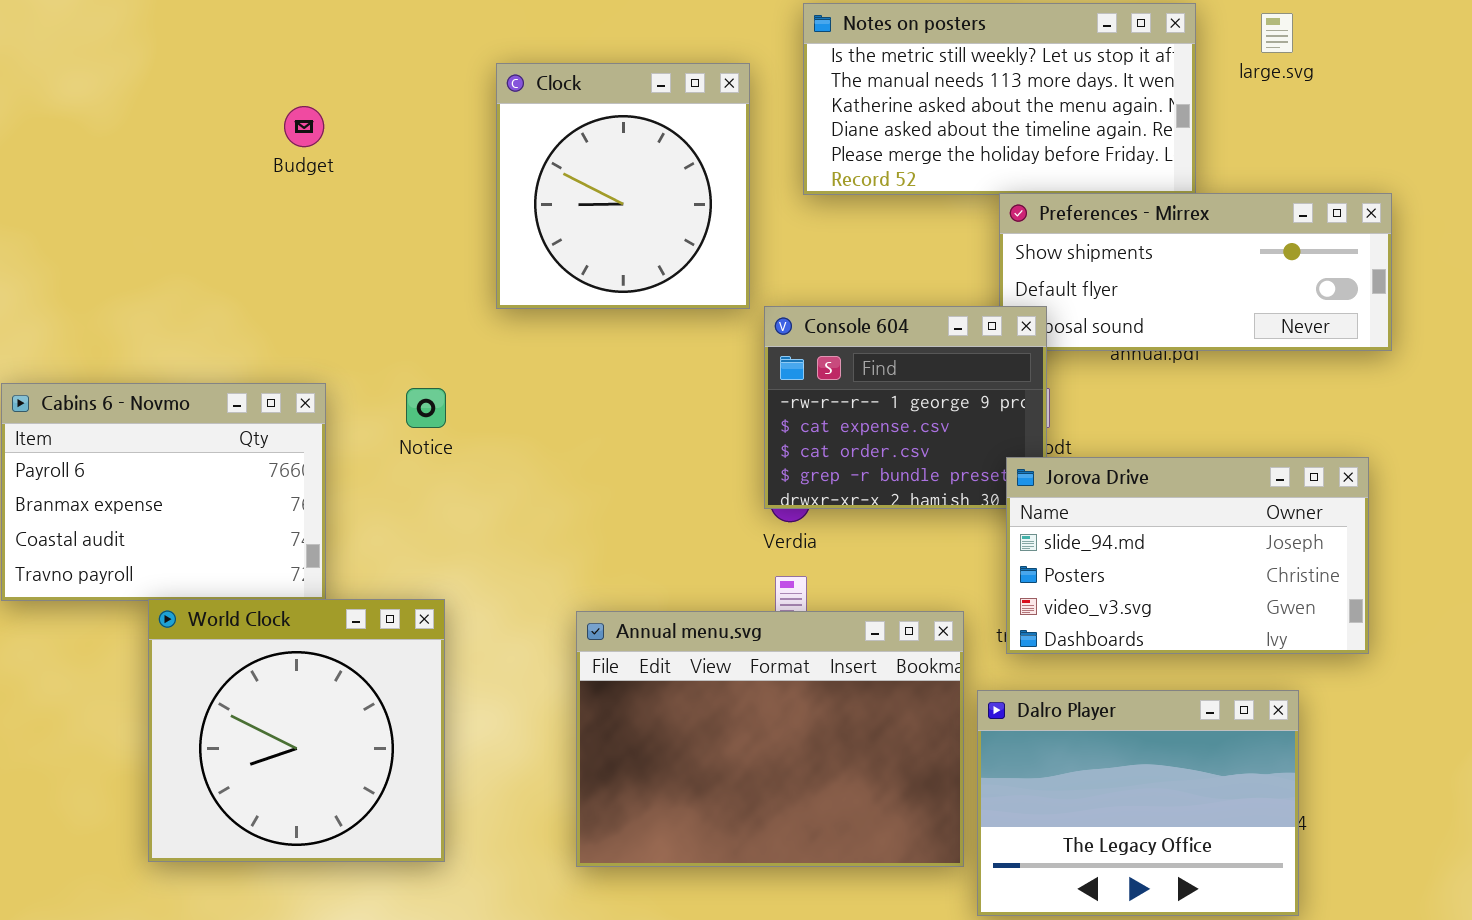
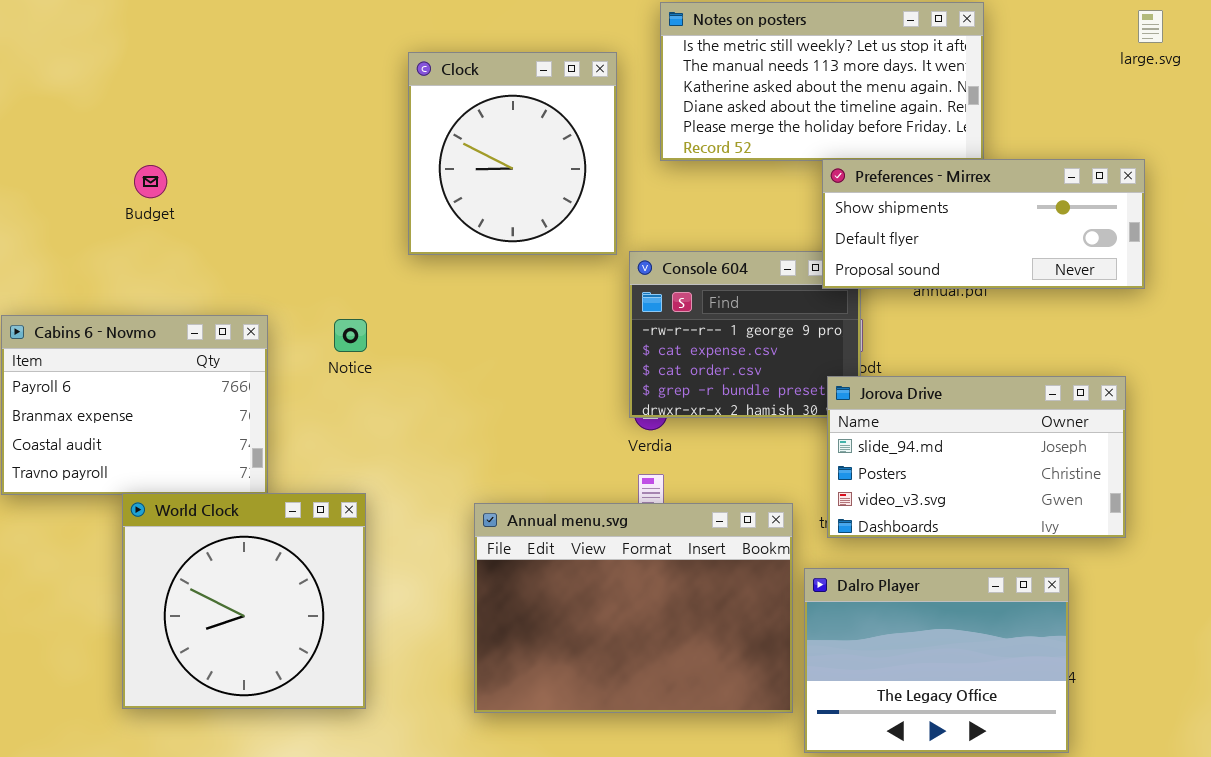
large.svg: [1261,13,1293,53] -> [1138,10,1163,43], moved
Budget: [284,106,324,147] -> [134,165,167,198], moved
Preferences - Mirrex: [999,193,1392,351] -> [822,159,1145,289], raised

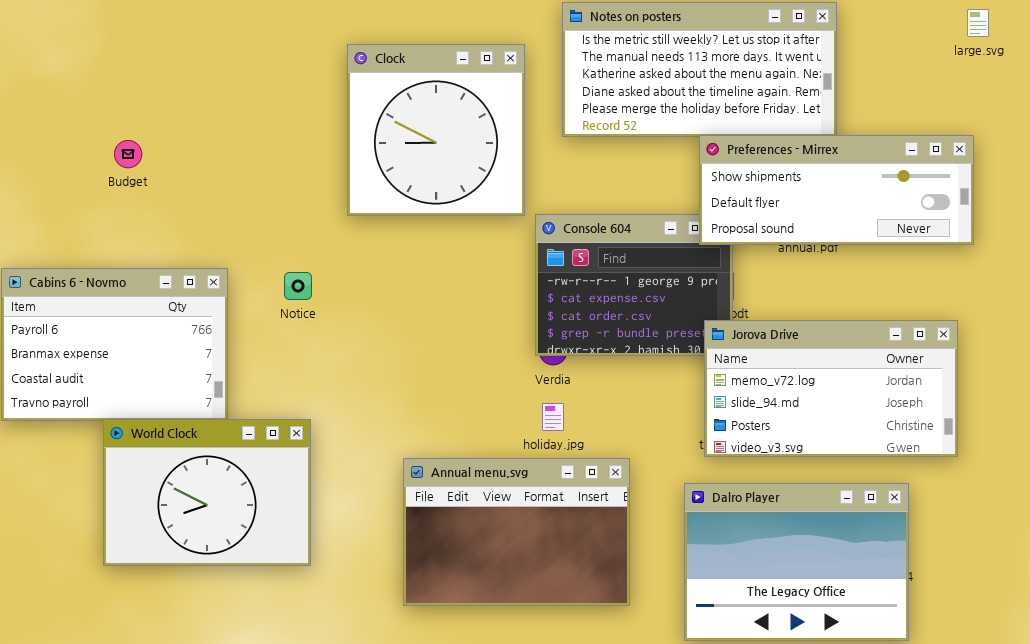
Jorova Drive: [827,376,1126,538] -> [704,320,958,457], scrolled up 1 row
World Clock: [122,493,366,709] -> [103,419,311,566], resized
Annual menu.svg: [474,503,793,713] -> [403,458,630,606], resized

